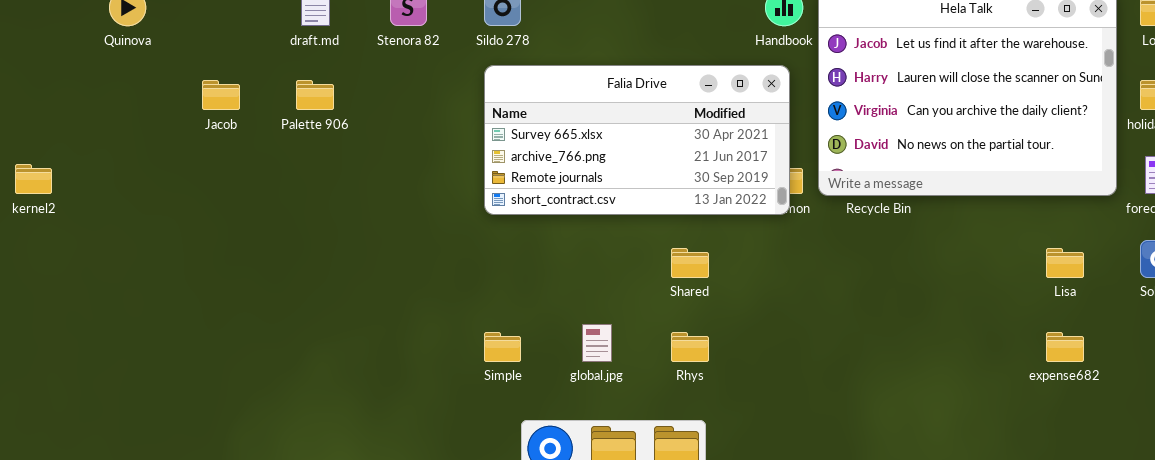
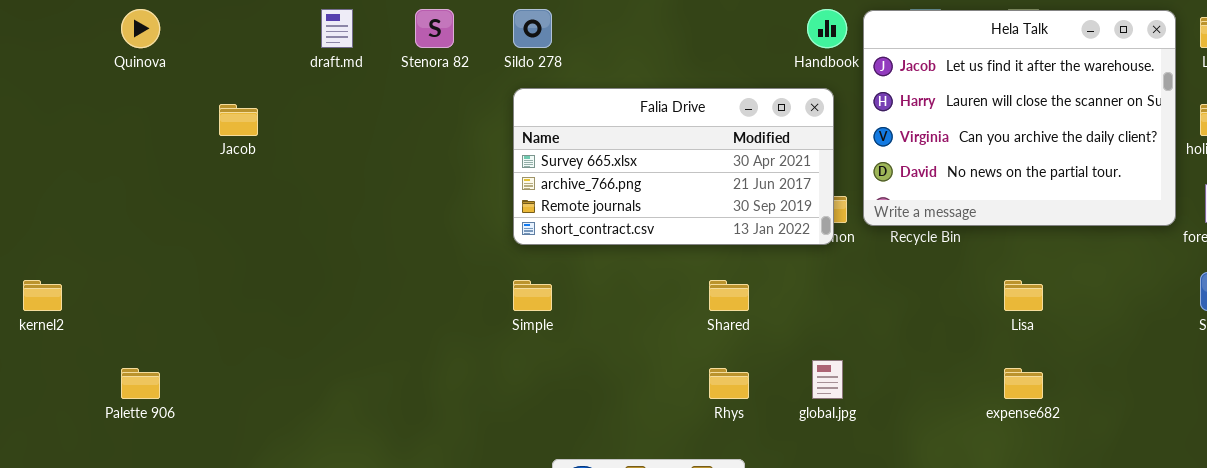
Palette 906: [296,80,334,110] -> [121,368,160,399], moved
kernel2: [15,164,52,194] -> [23,280,62,311], moved
Lisa: [1046,248,1084,278] -> [1004,280,1043,311], moved
global.jpg: [582,324,612,362] -> [812,360,843,399], moved
Simple: [484,332,521,362] -> [513,280,552,311], moved
expense682: [1046,332,1084,362] -> [1004,368,1043,399], moved

